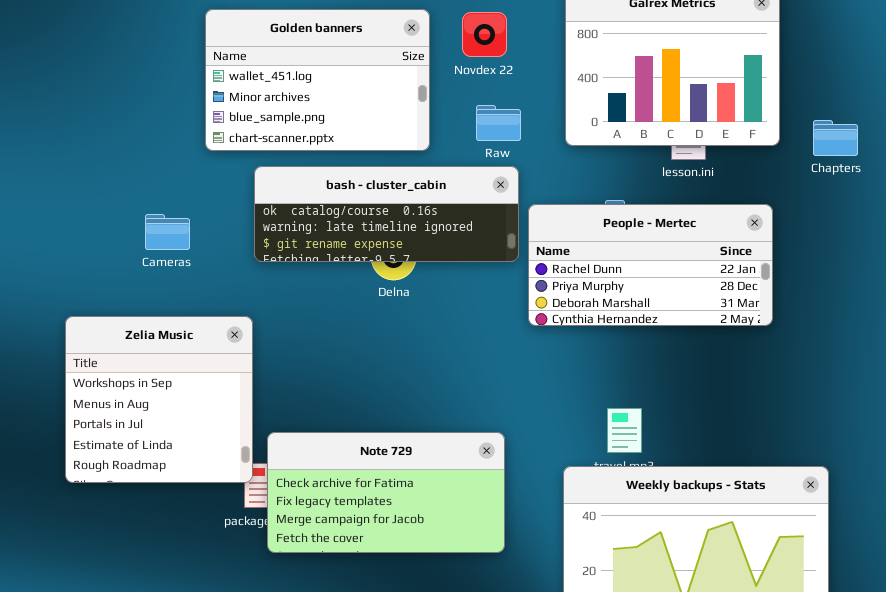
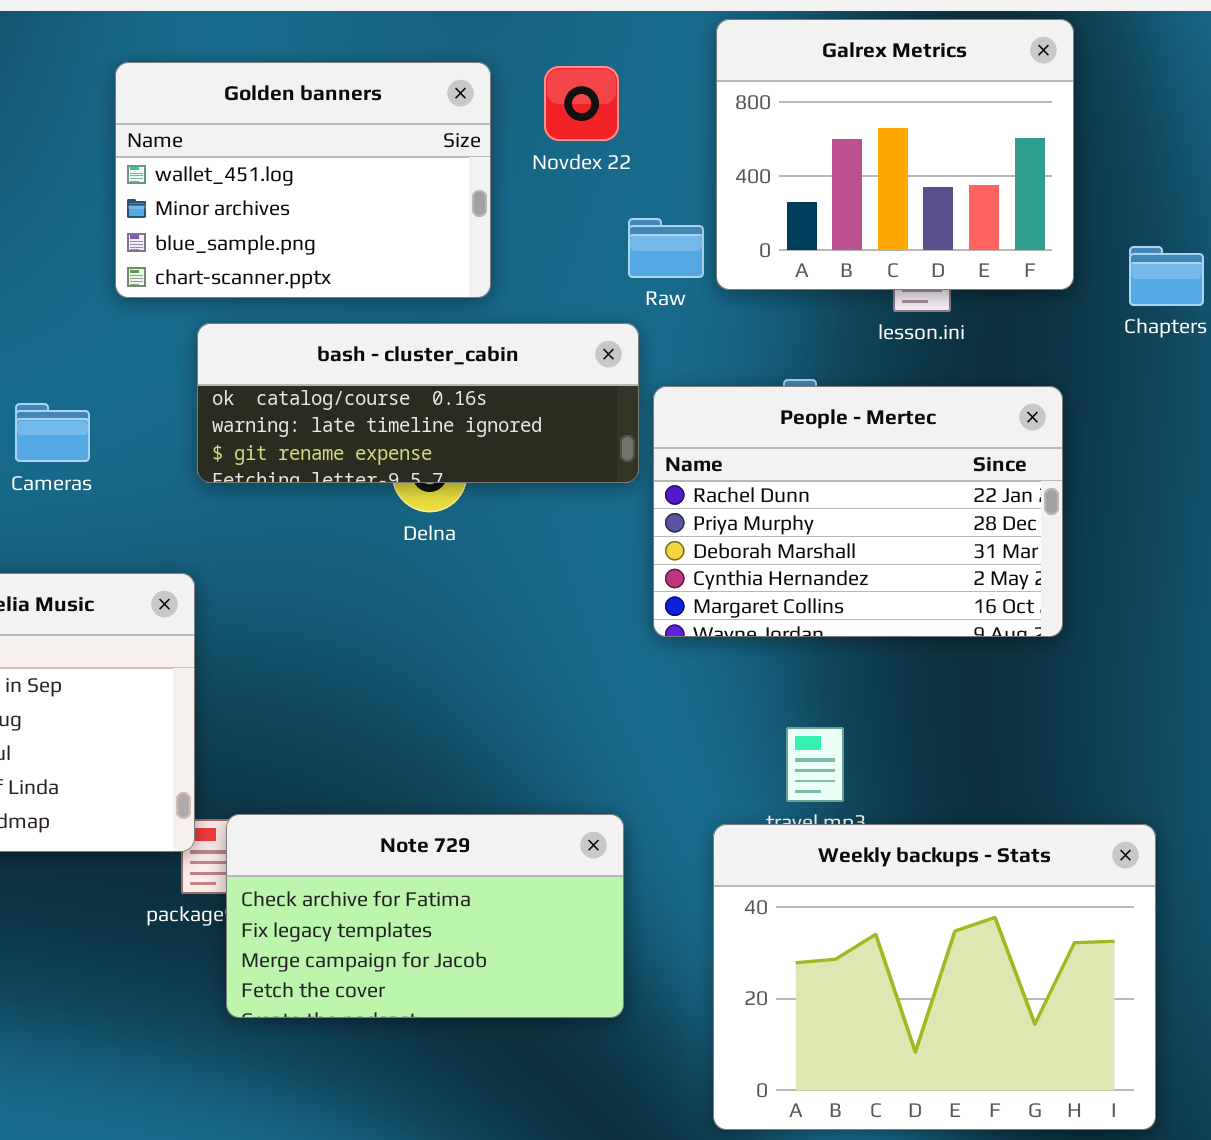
Raw: [476,105,521,141] -> [628,218,704,278], moved
People - Mertec: [528,204,773,326] -> [653,386,1063,637], resized
Note 729: [267,432,505,553] -> [226,814,624,1018], moved

